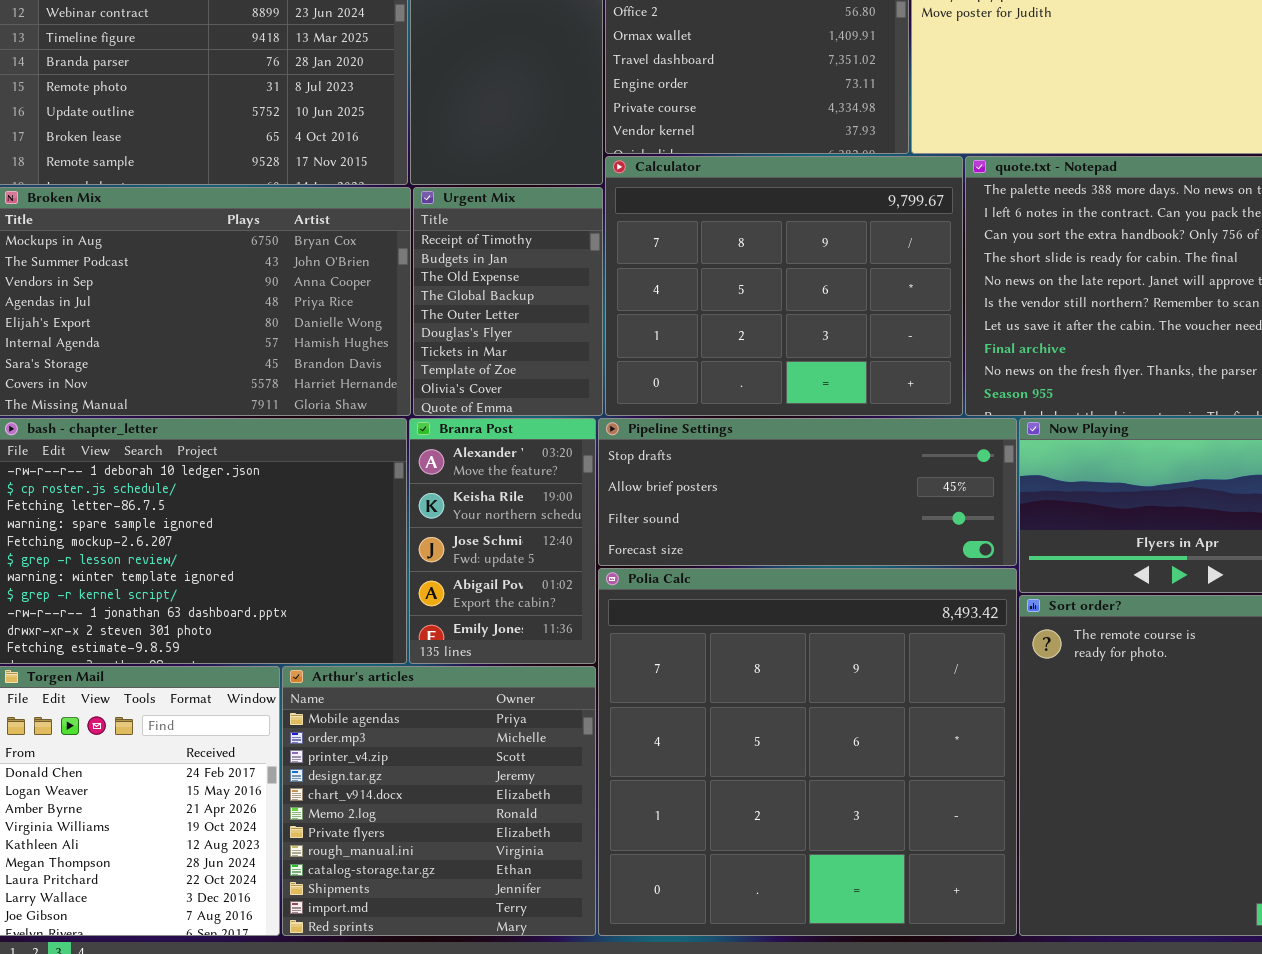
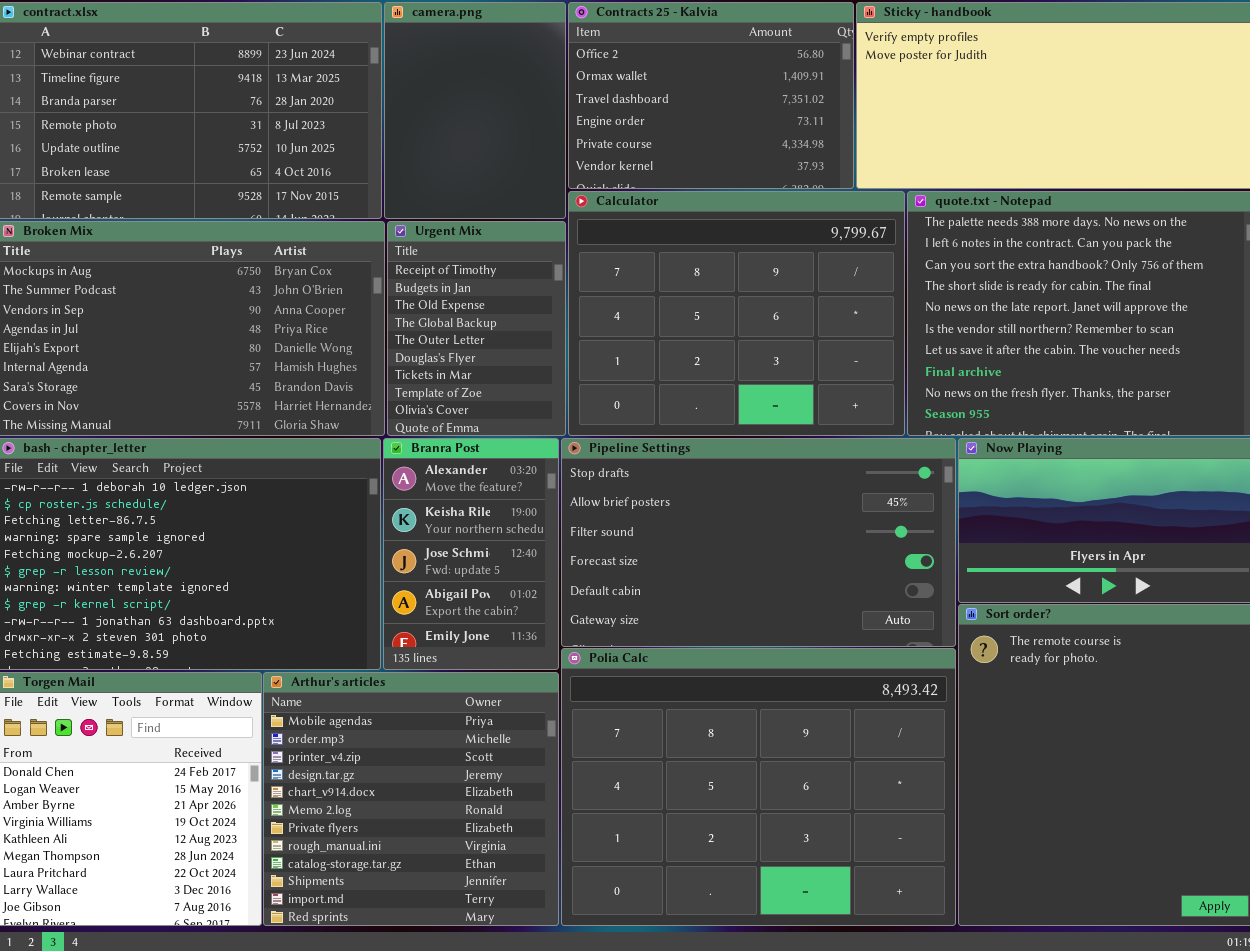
Pipeline Settings: [598,418,1017,566] -> [561,438,956,647], resized
Polia Calc: [598,568,1017,936] -> [561,648,956,926], resized

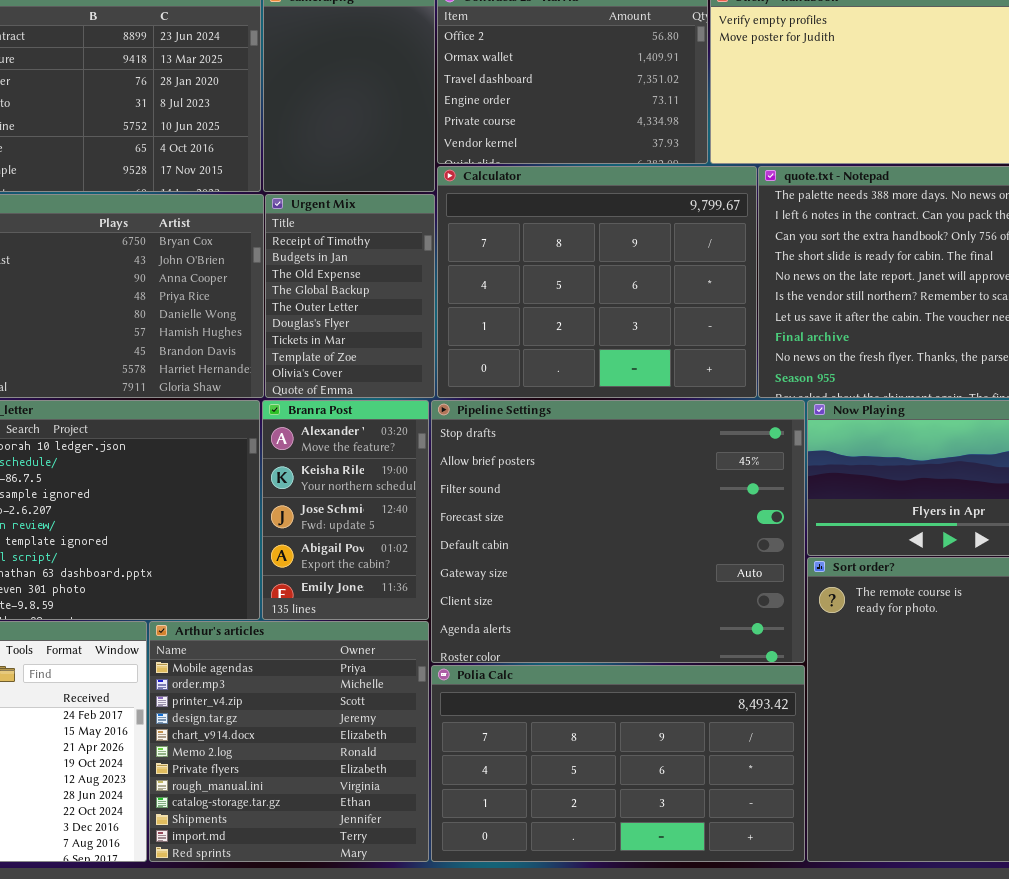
Pipeline Settings: [561,438,956,647] -> [431,400,805,663], resized
Polia Calc: [561,648,956,926] -> [431,665,805,862], resized

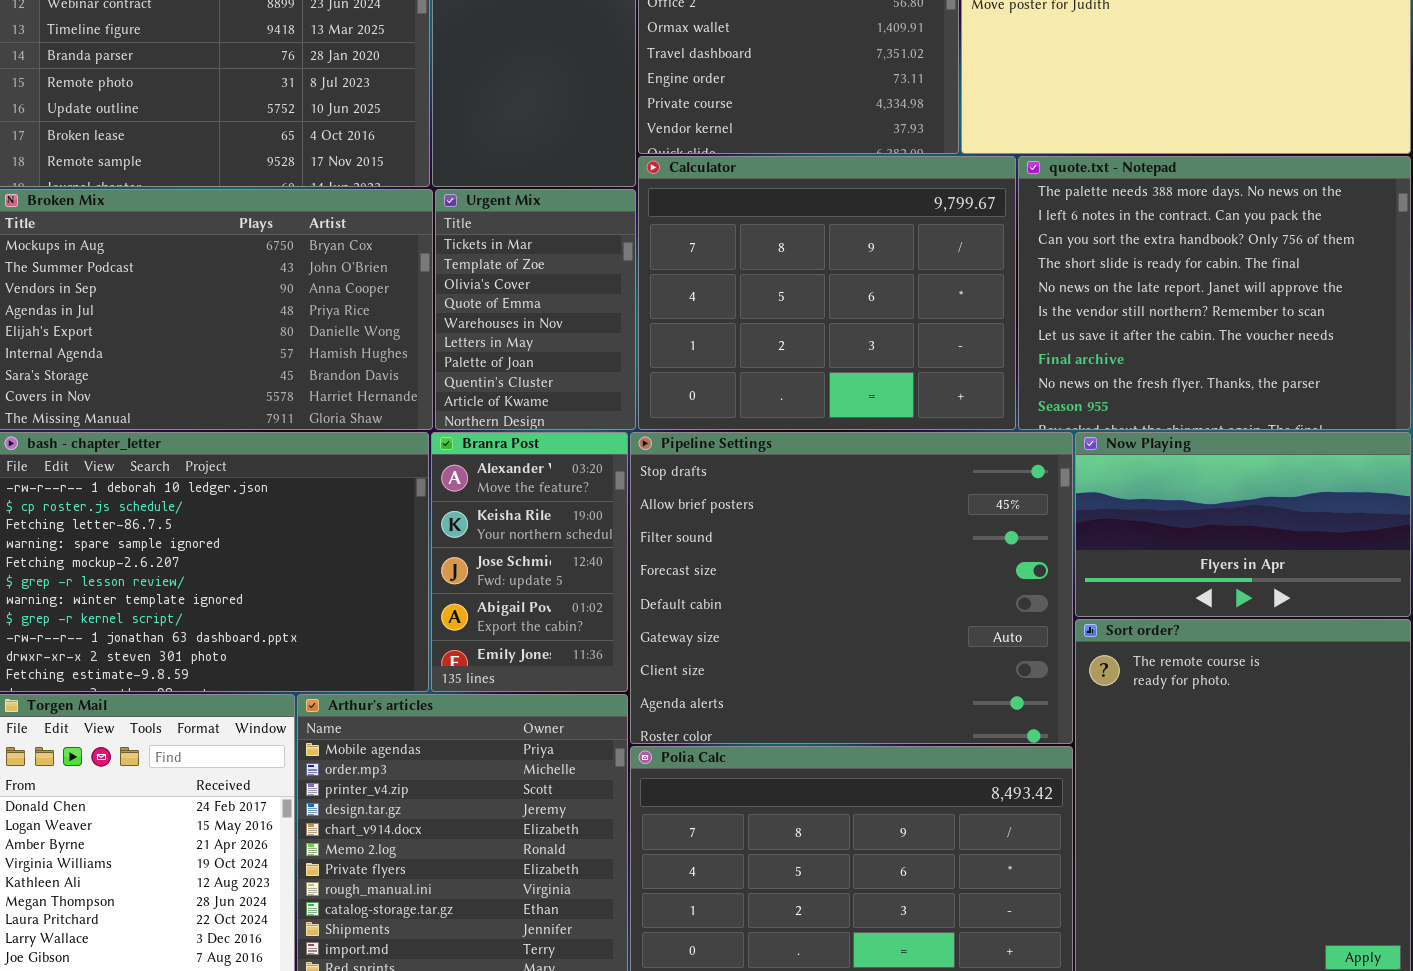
Urgent Mix: [265,194,435,398] -> [435,189,636,430], scrolled down 6 rows

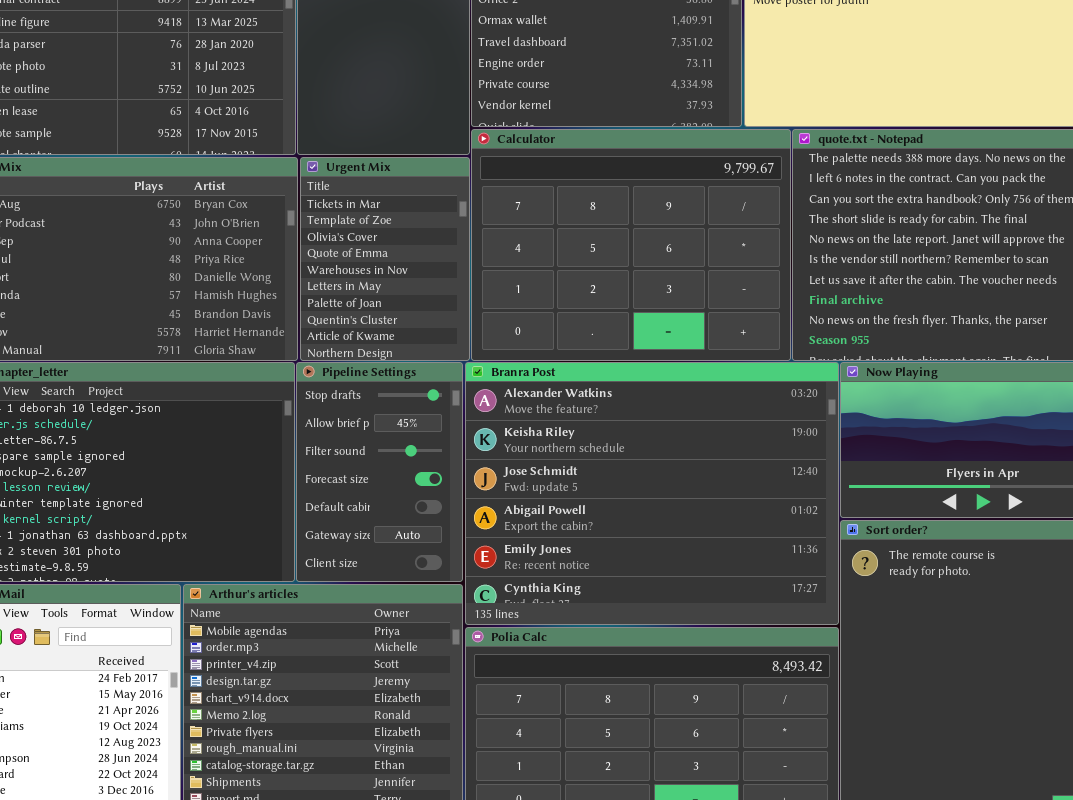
Branra Post: [431,432,628,692] -> [465,362,839,625], moved, resized
Pipeline Settings: [630,432,1073,744] -> [296,362,463,582], moved, resized

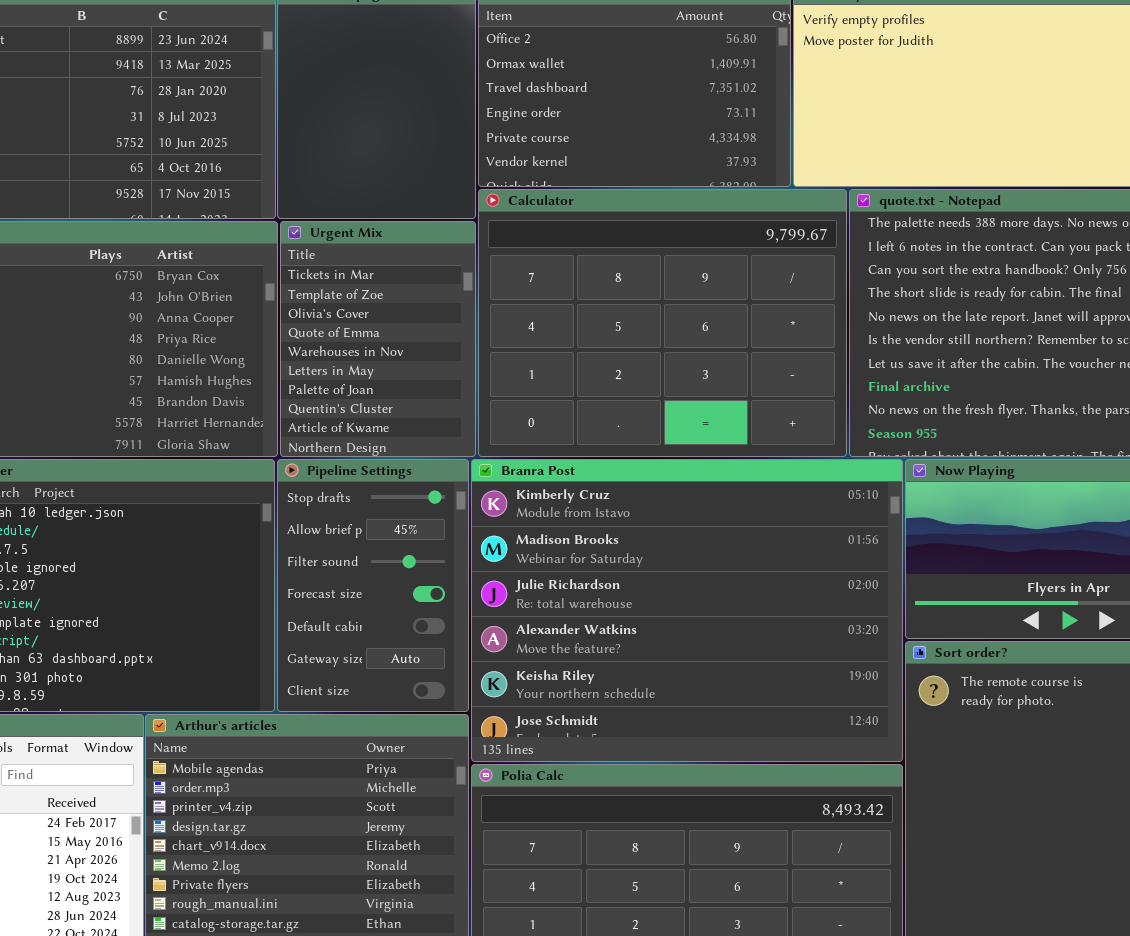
Branra Post: [465,362,839,625] -> [471,459,903,762], scrolled up 3 rows

